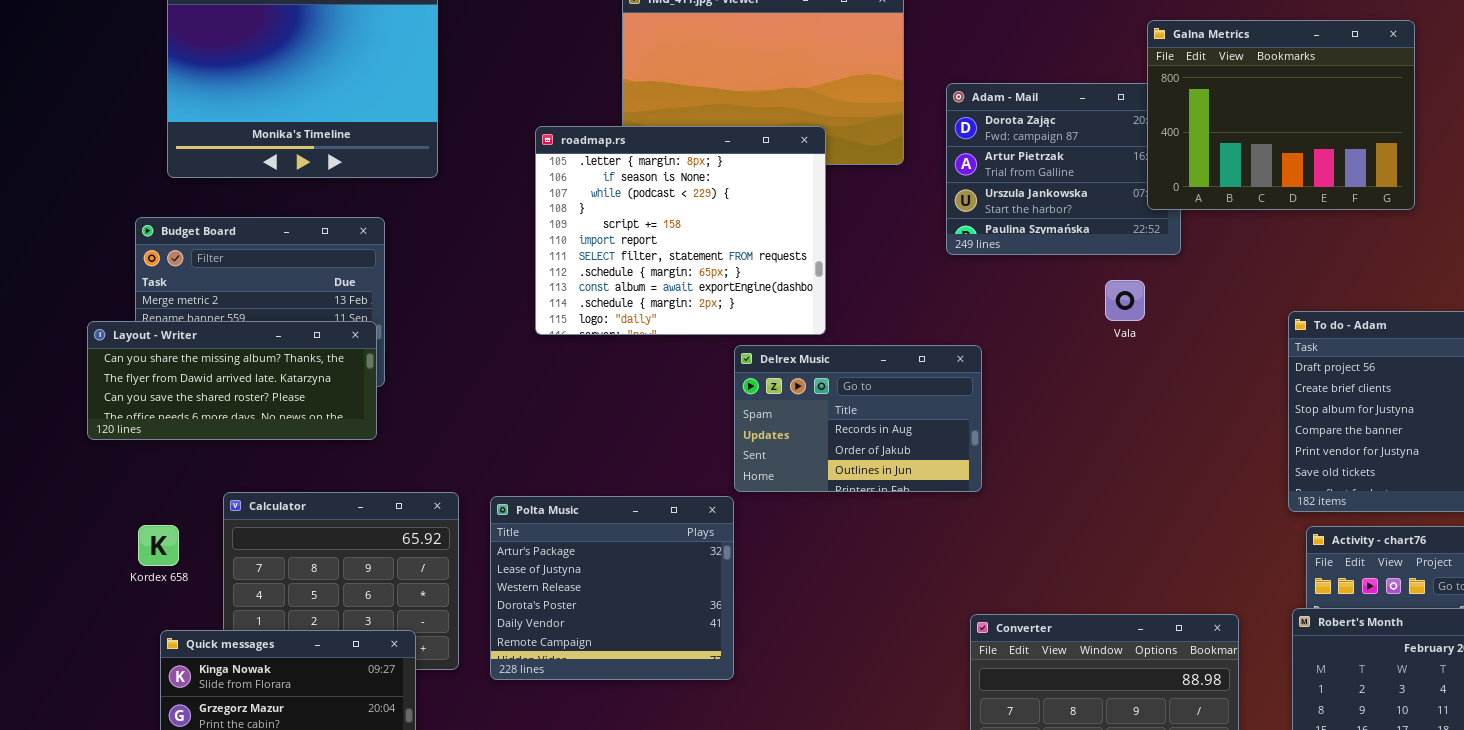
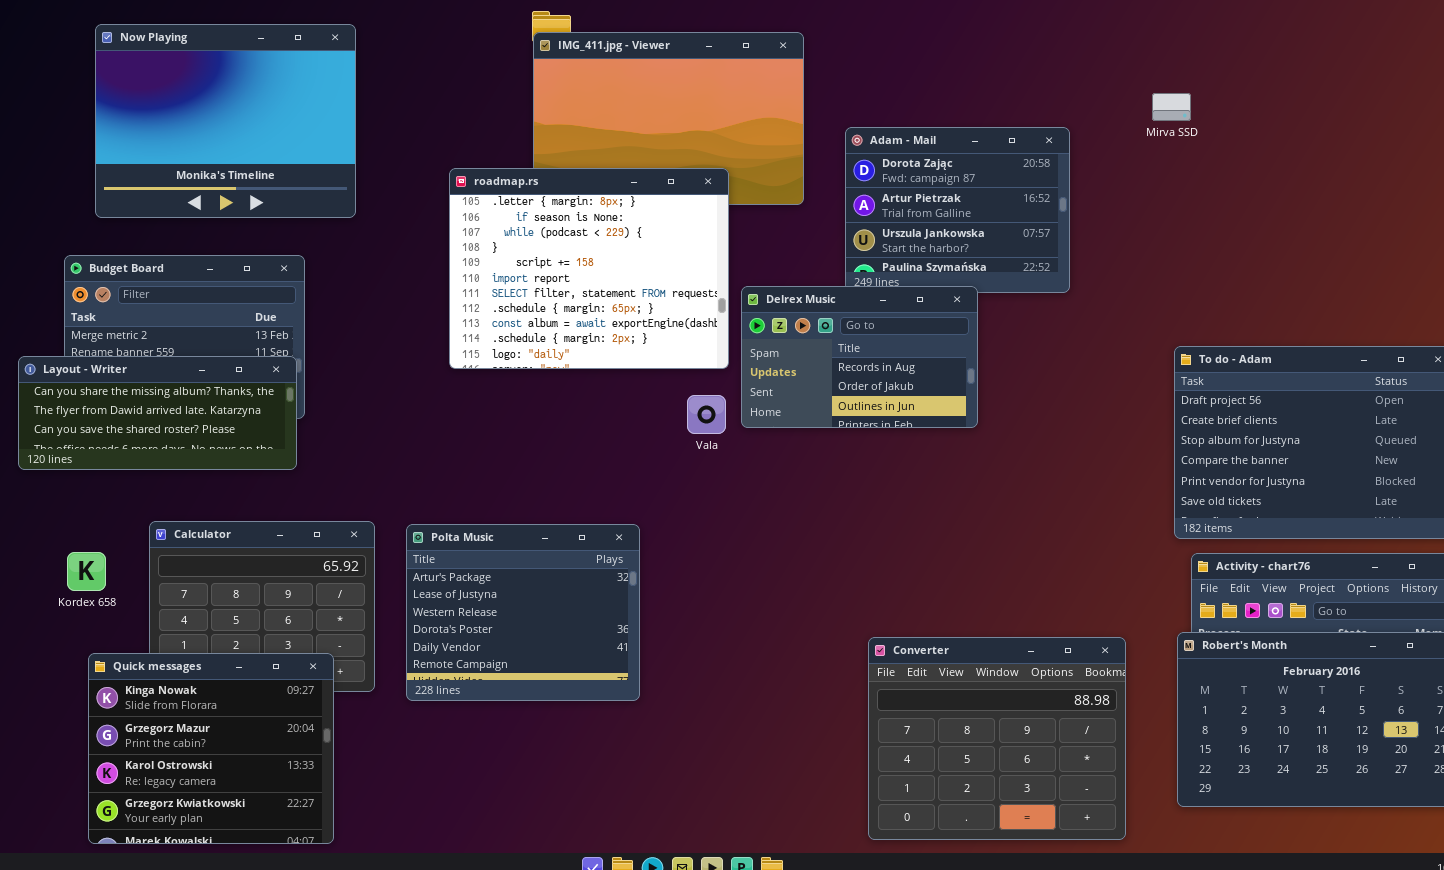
Galna Metrics: [1147,20,1415,210] -> none, closed
Vala: [1105,280,1145,321] -> [687,395,726,434], moved
Delrex Music: [734,345,982,492] -> [741,286,978,428], moved

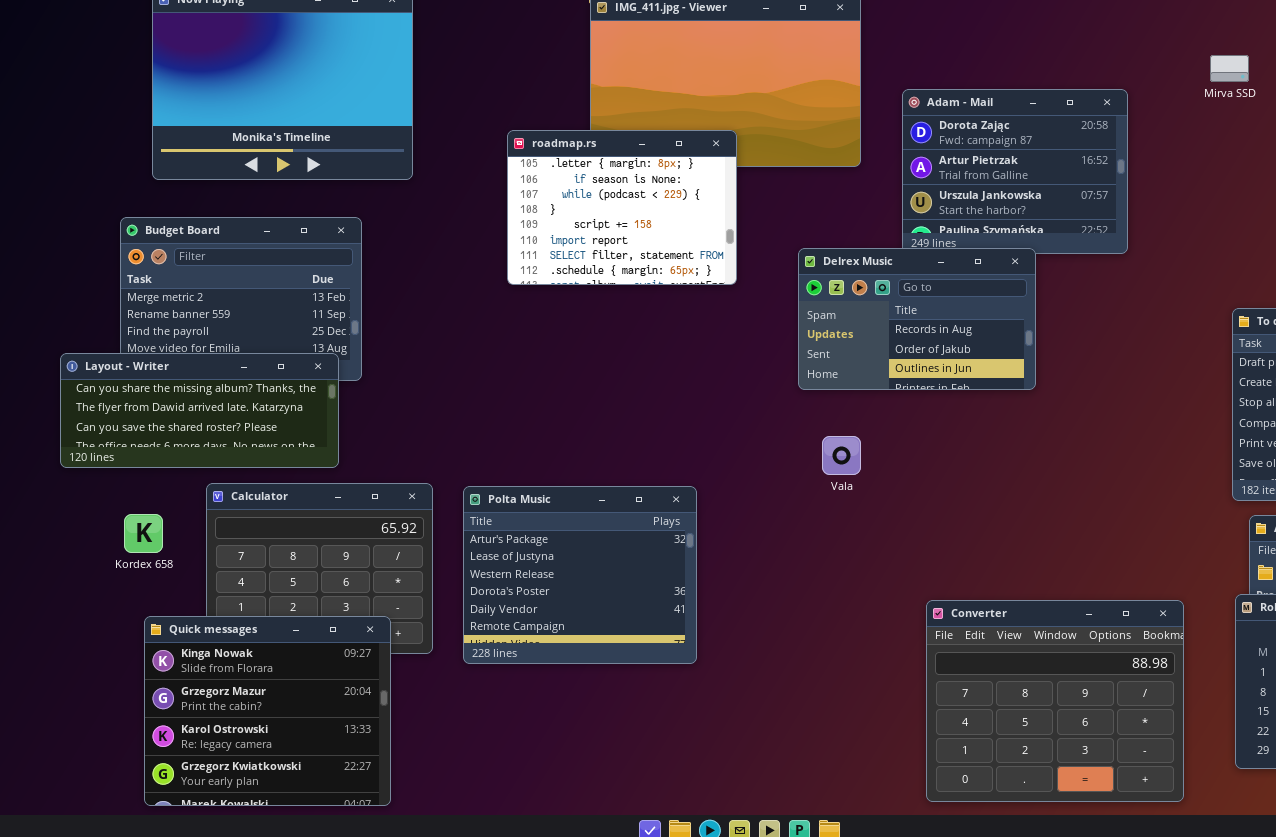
roadmap.rs: [449,168,729,369] -> [507,130,737,285], resized
Layout - Writer: [18,356,297,470] -> [60,353,339,468], moved
Vala: [687,395,726,434] -> [822,436,861,475], moved

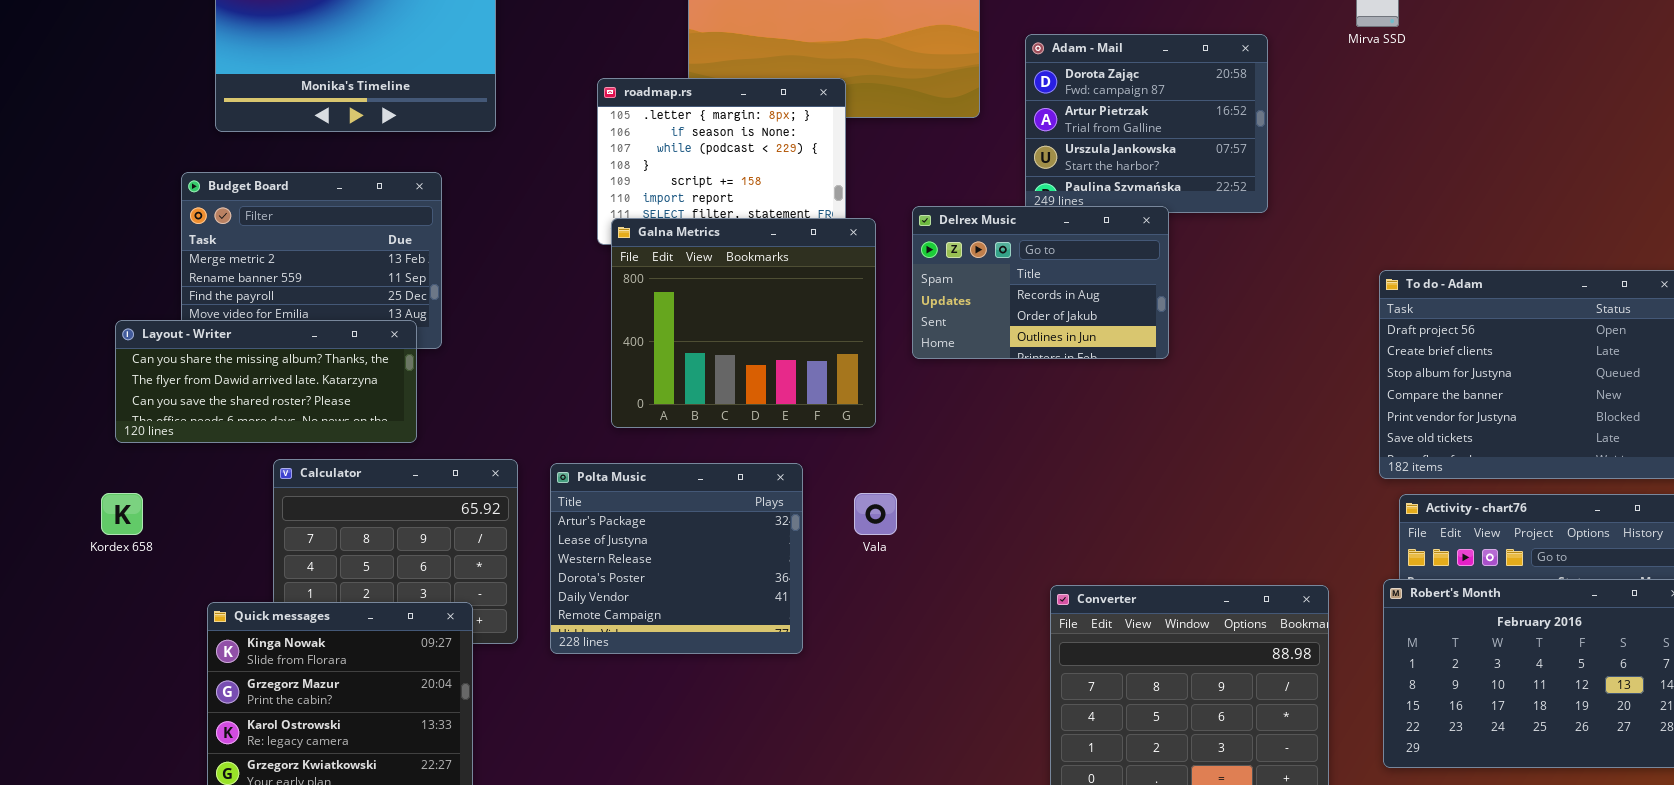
Galna Metrics: none -> [611,218,876,428], opened
Vala: [822,436,861,475] -> [854,493,897,535], moved
Kordex 658: [124,514,163,553] -> [101,493,143,535], moved

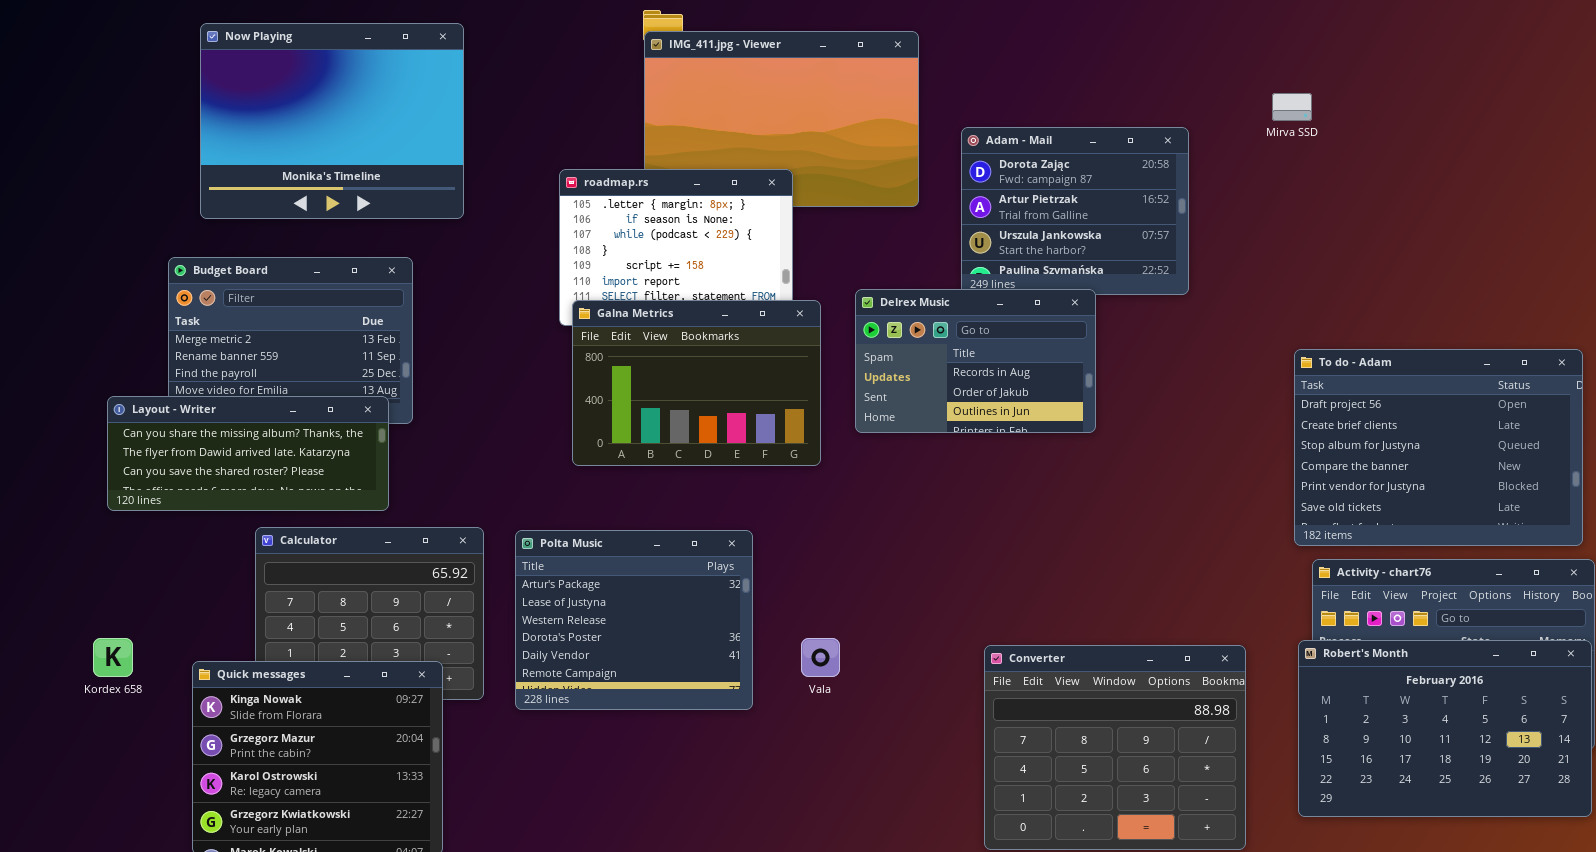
Galna Metrics: [611,218,876,428] -> [572,300,821,466], resized
Kordex 658: [101,493,143,535] -> [93,638,133,677], moved
Vala: [854,493,897,535] -> [801,638,840,677], moved

